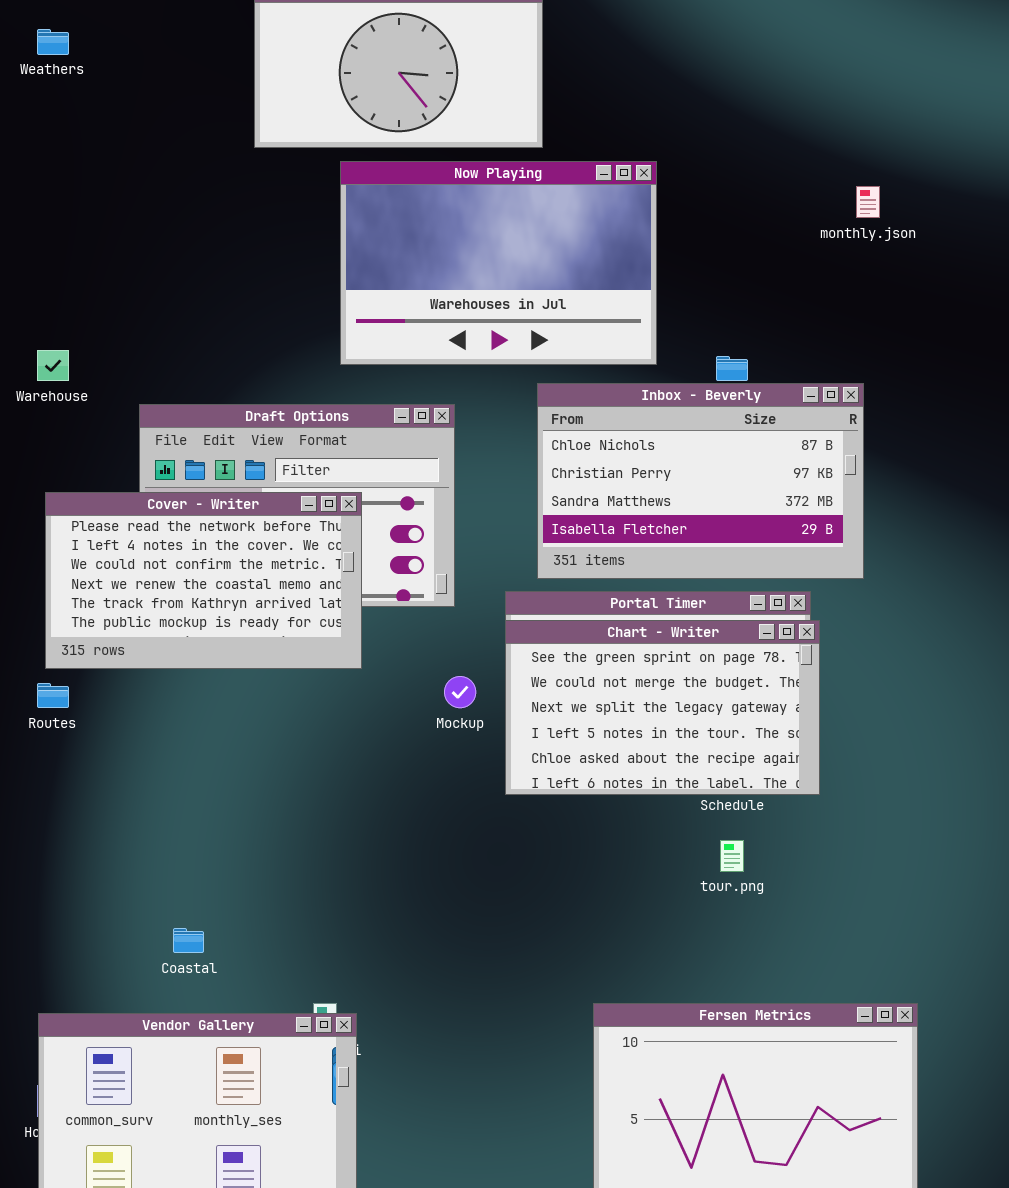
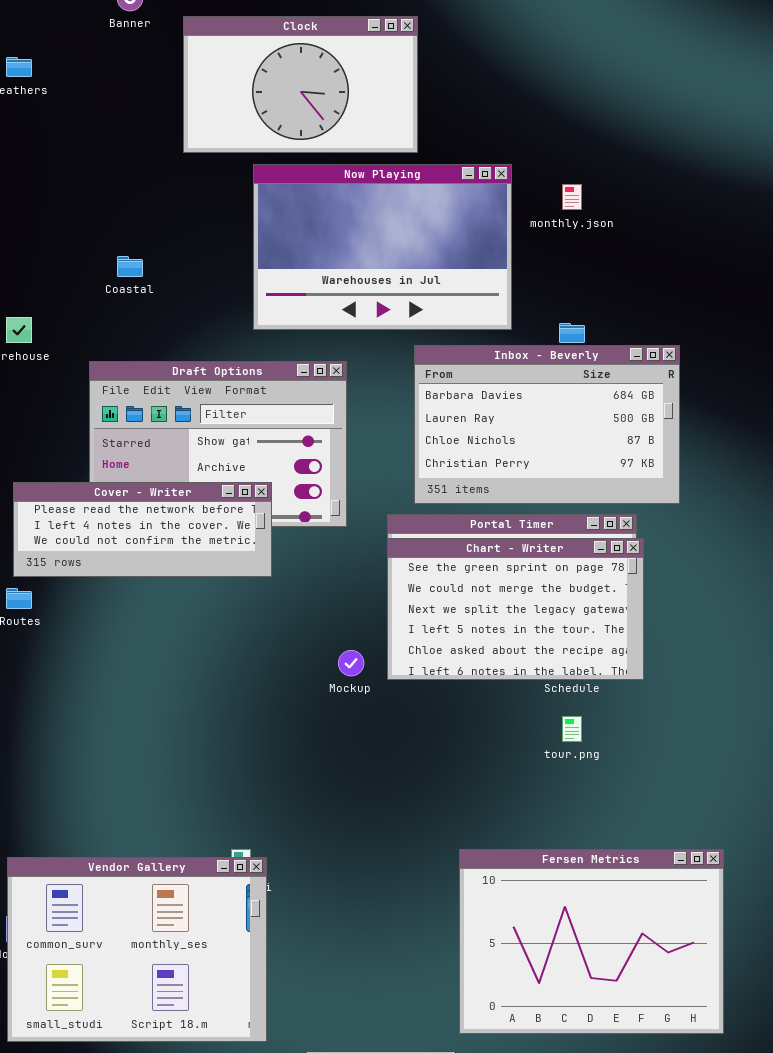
monthly.json: [856,186,880,218] -> [562,184,582,210], moved
Inbox - Beverly: [537,383,864,579] -> [414,345,680,504], scrolled up 2 rows
Cover - Writer: [45,492,362,669] -> [13,482,272,577], resized
Mockup: [444,676,476,708] -> [338,650,364,676], moved
Coastal: [173,928,204,953] -> [117,256,143,277], moved

